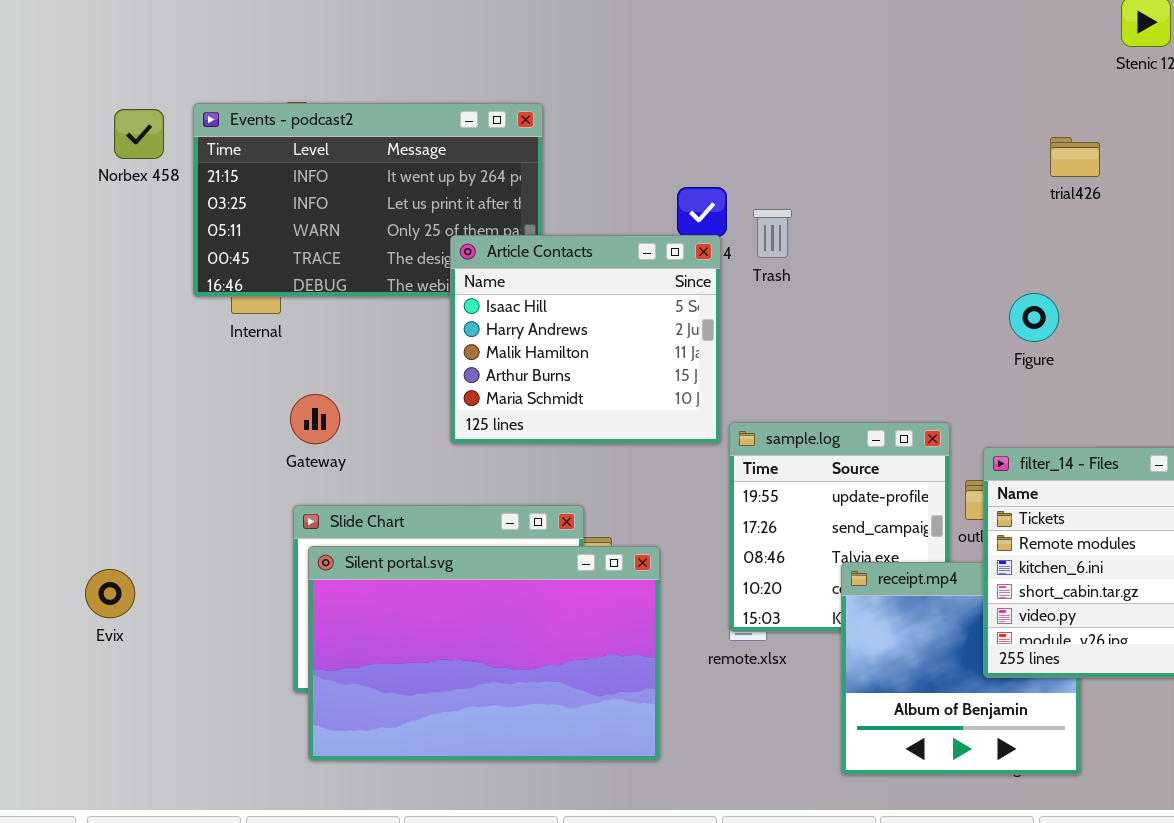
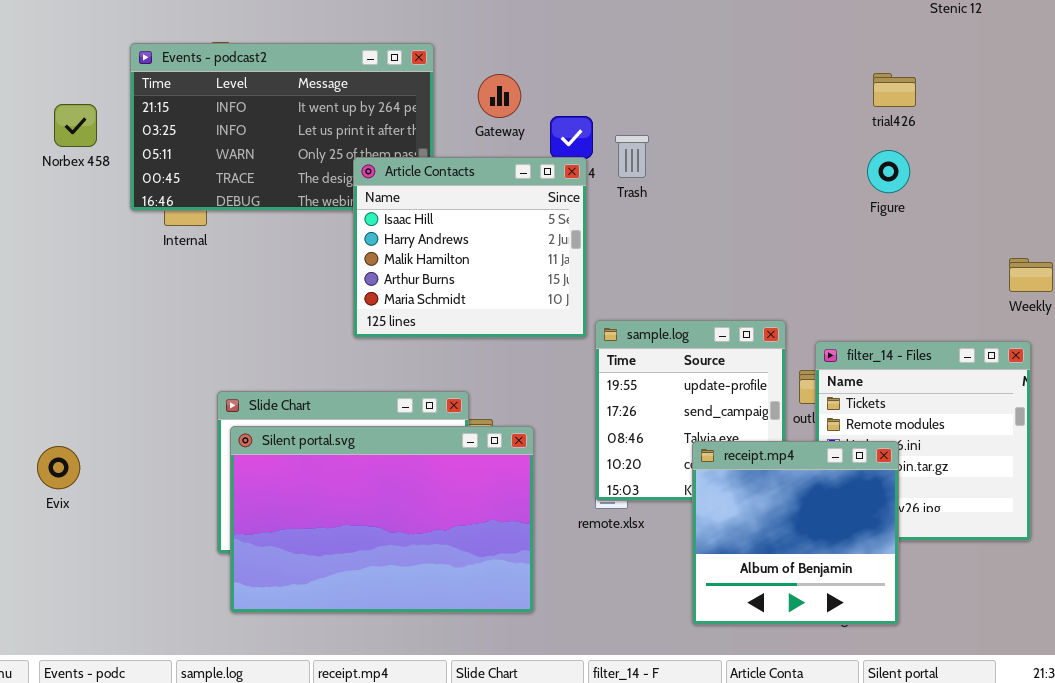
Norbex 458: [114,109,164,159] -> [54,104,97,147], moved
Figure: [1009,293,1059,342] -> [867,150,910,193], moved
Gateway: [290,394,340,444] -> [478,74,521,118], moved
receipt.mp4: [841,562,1081,775] -> [692,441,899,625], raised

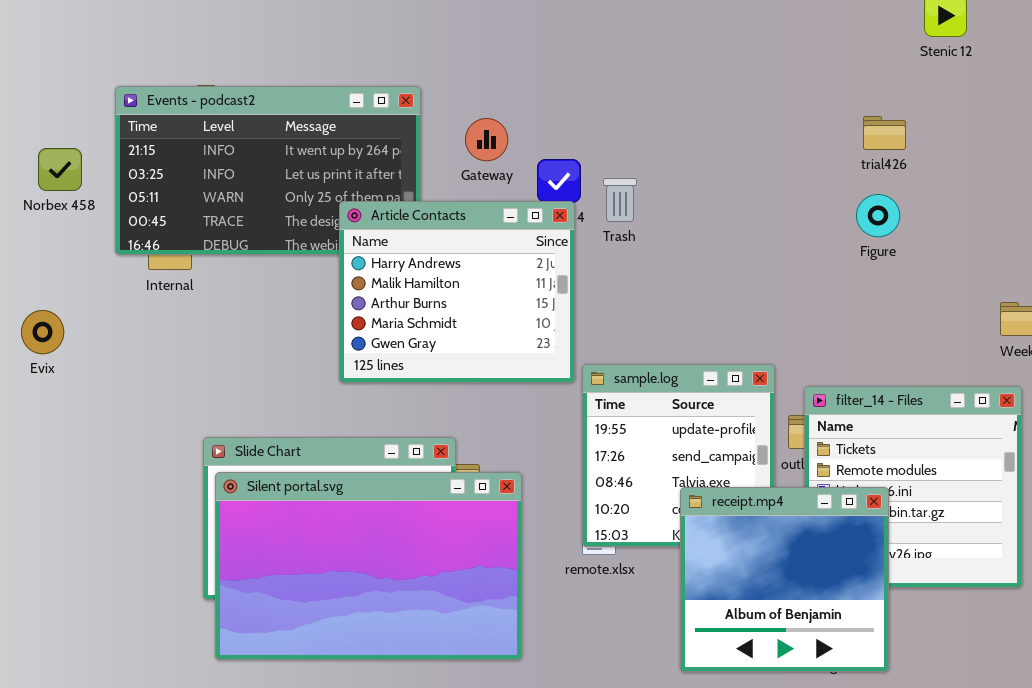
Article Contacts: [353,157,587,338] -> [339,201,575,383], scrolled down 1 row
Evix: [37,446,80,489] -> [21,310,64,354], moved

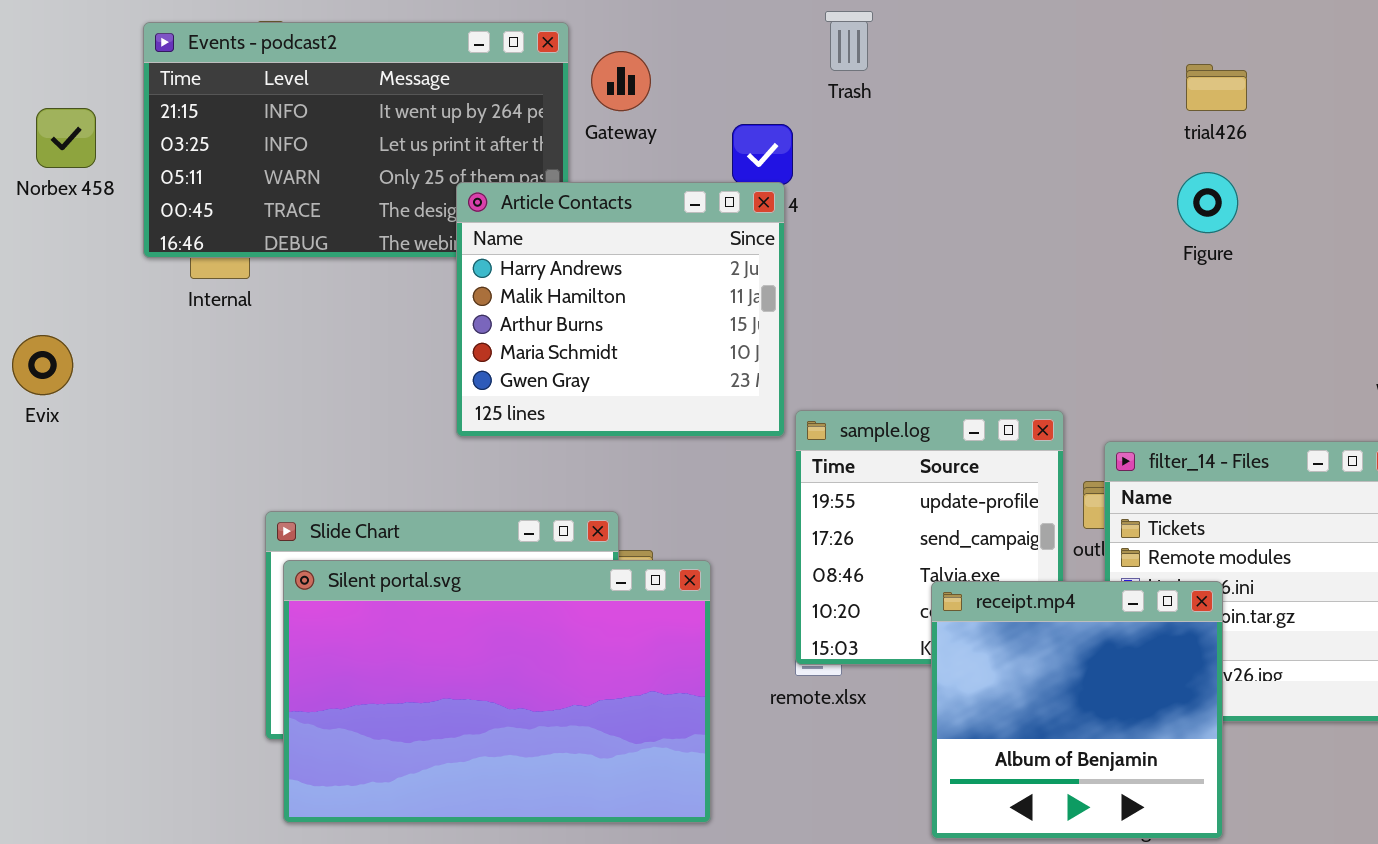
Gateway: [465,118,508,161] -> [591,51,651,111], moved
Trash: [603,178,637,222] -> [825,11,873,71], moved

